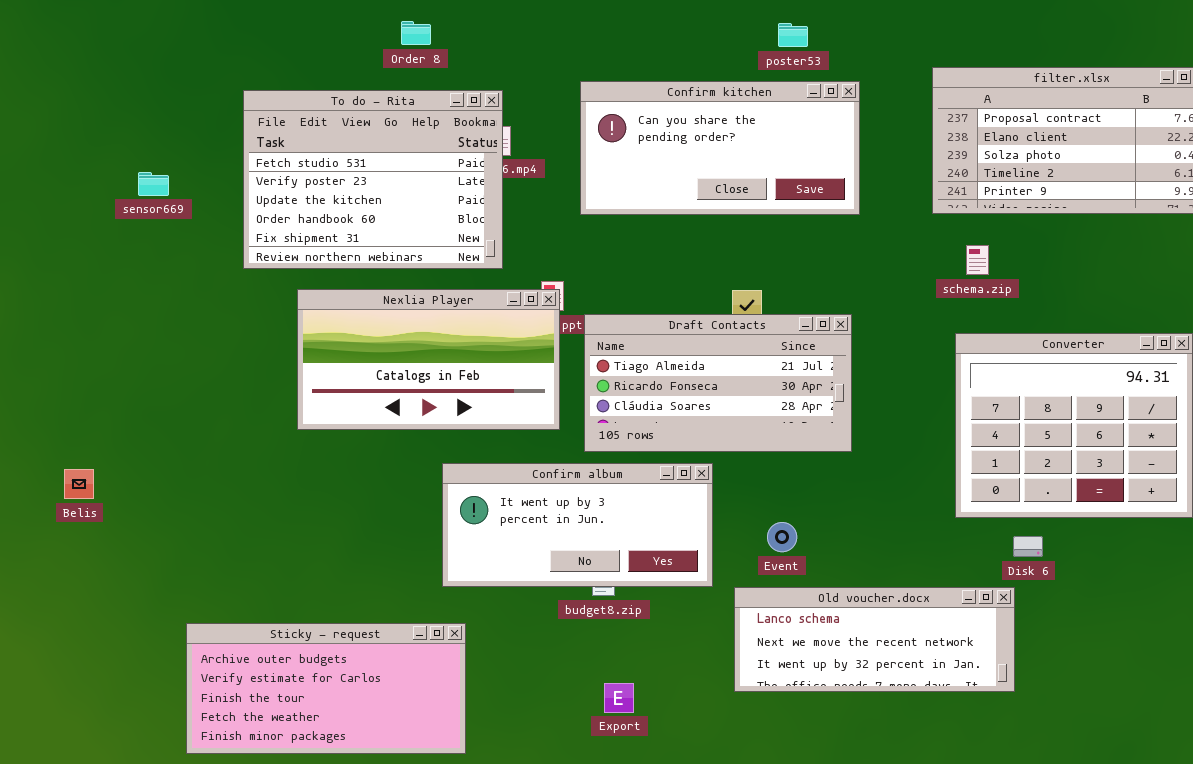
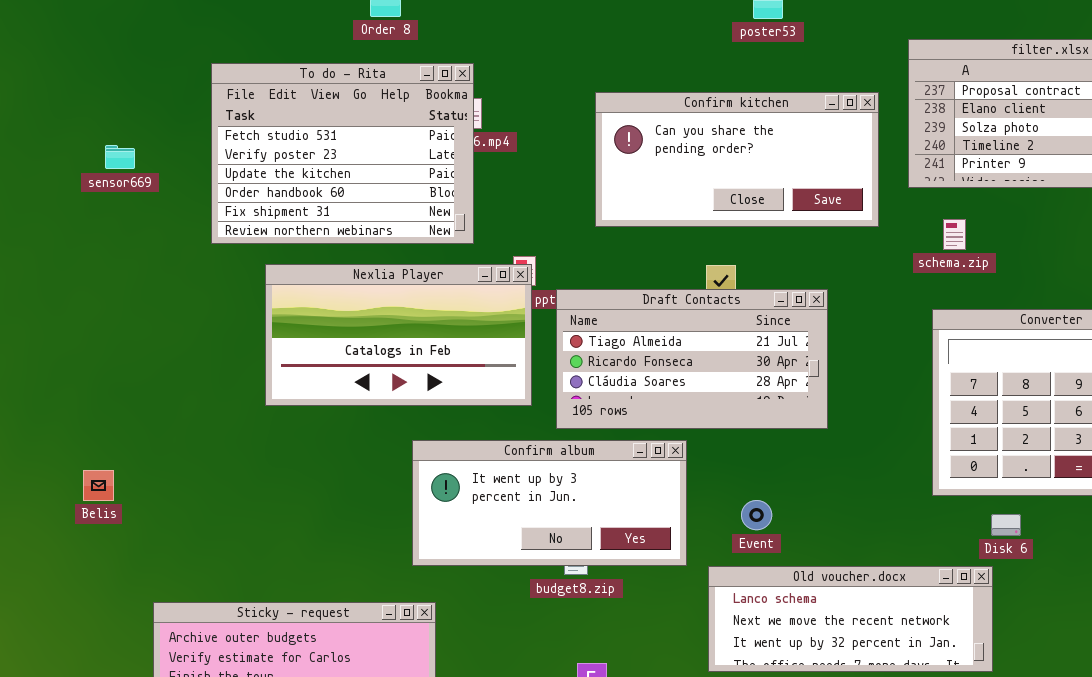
Confirm kitchen: [580,81,860,215] -> [595,92,879,227], moved
Belis: [64,469,94,499] -> [83,470,114,501], moved

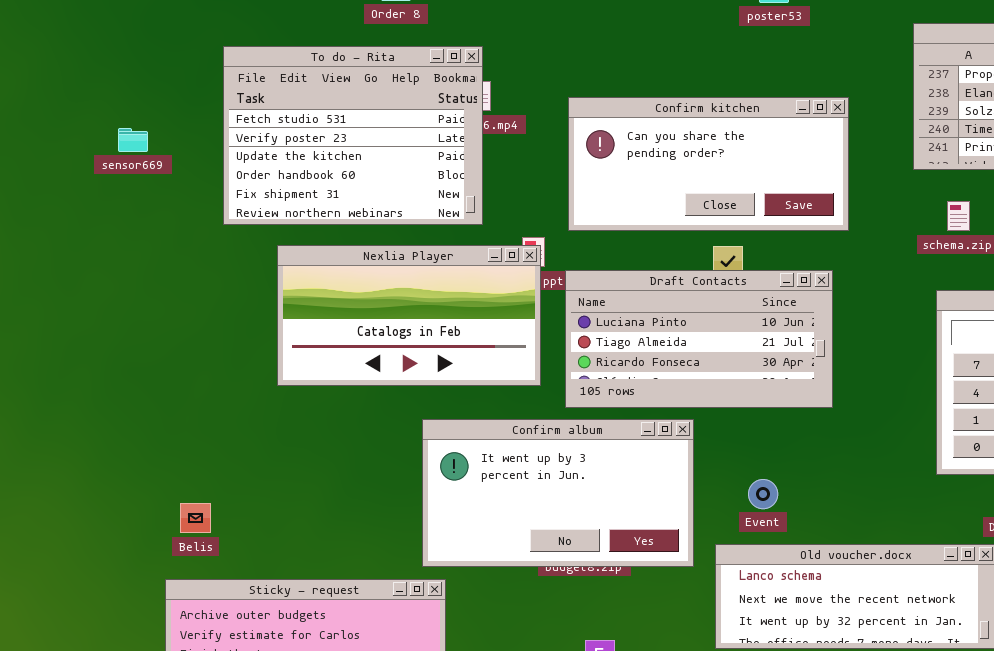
Confirm kitchen: [595,92,879,227] -> [568,97,849,231], moved
Draft Contacts: [556,289,828,429] -> [565,270,833,408], scrolled up 1 row
Confirm album: [412,440,687,566] -> [422,419,694,567], resized
Belis: [83,470,114,501] -> [180,503,211,533], moved

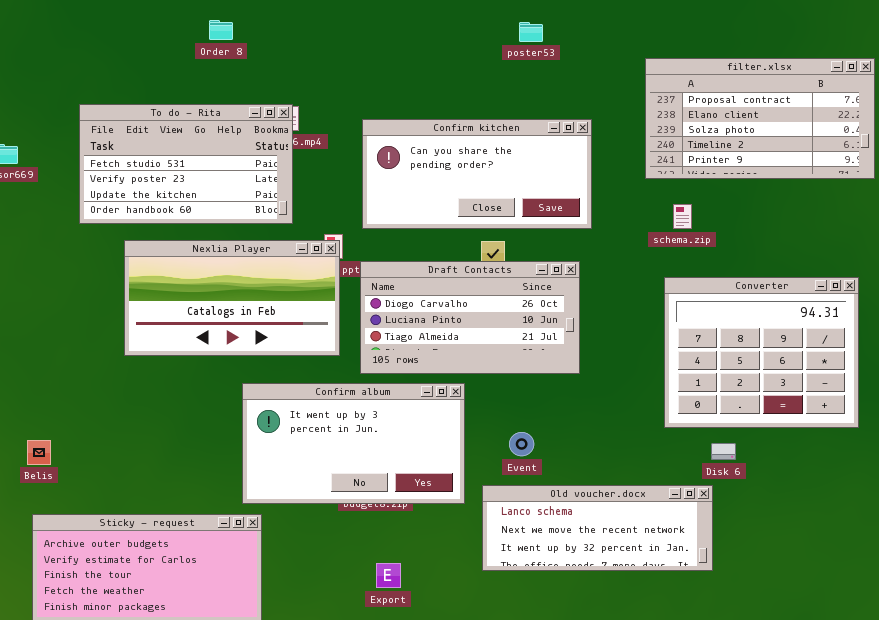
To do - Rita: [223,46,483,225] -> [79,104,293,224], resized
Draft Contacts: [565,270,833,408] -> [360,261,580,374], scrolled up 1 row
Belis: [180,503,211,533] -> [27,440,51,465], moved

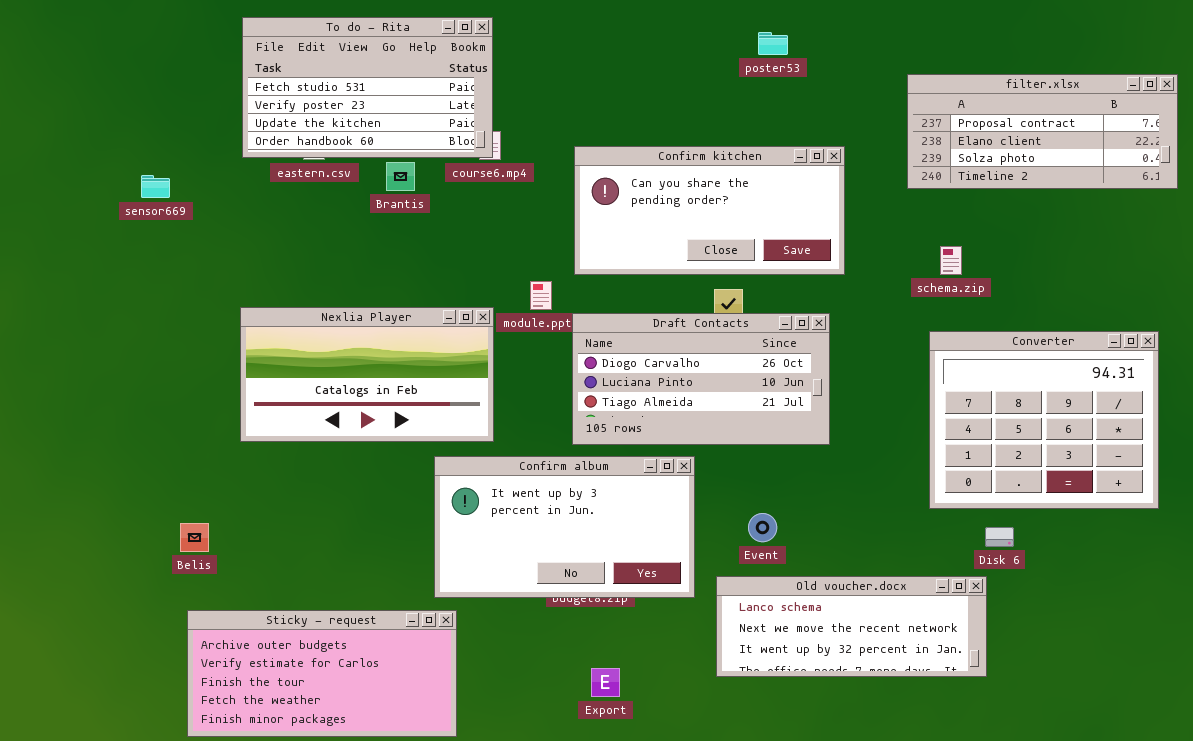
filter.xlsx: [645,58,875,179] -> [907,74,1178,189], resized
To do - Rita: [79,104,293,224] -> [242,17,493,158], moved
Nexlia Player: [124,240,340,356] -> [240,307,494,442], moved

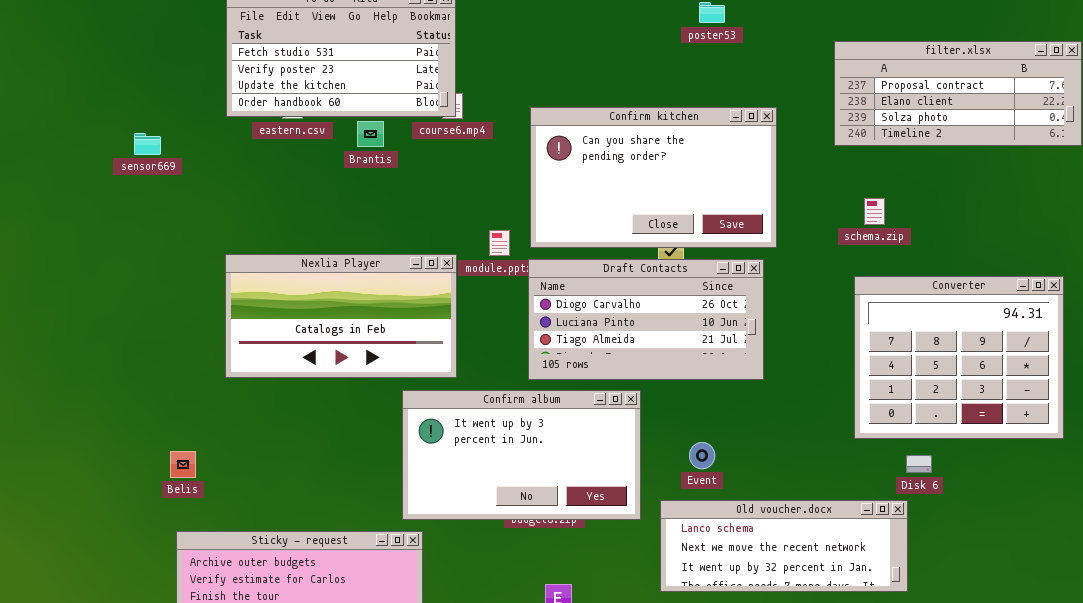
Confirm kitchen: [574,146,845,275] -> [530,107,777,248], resized

